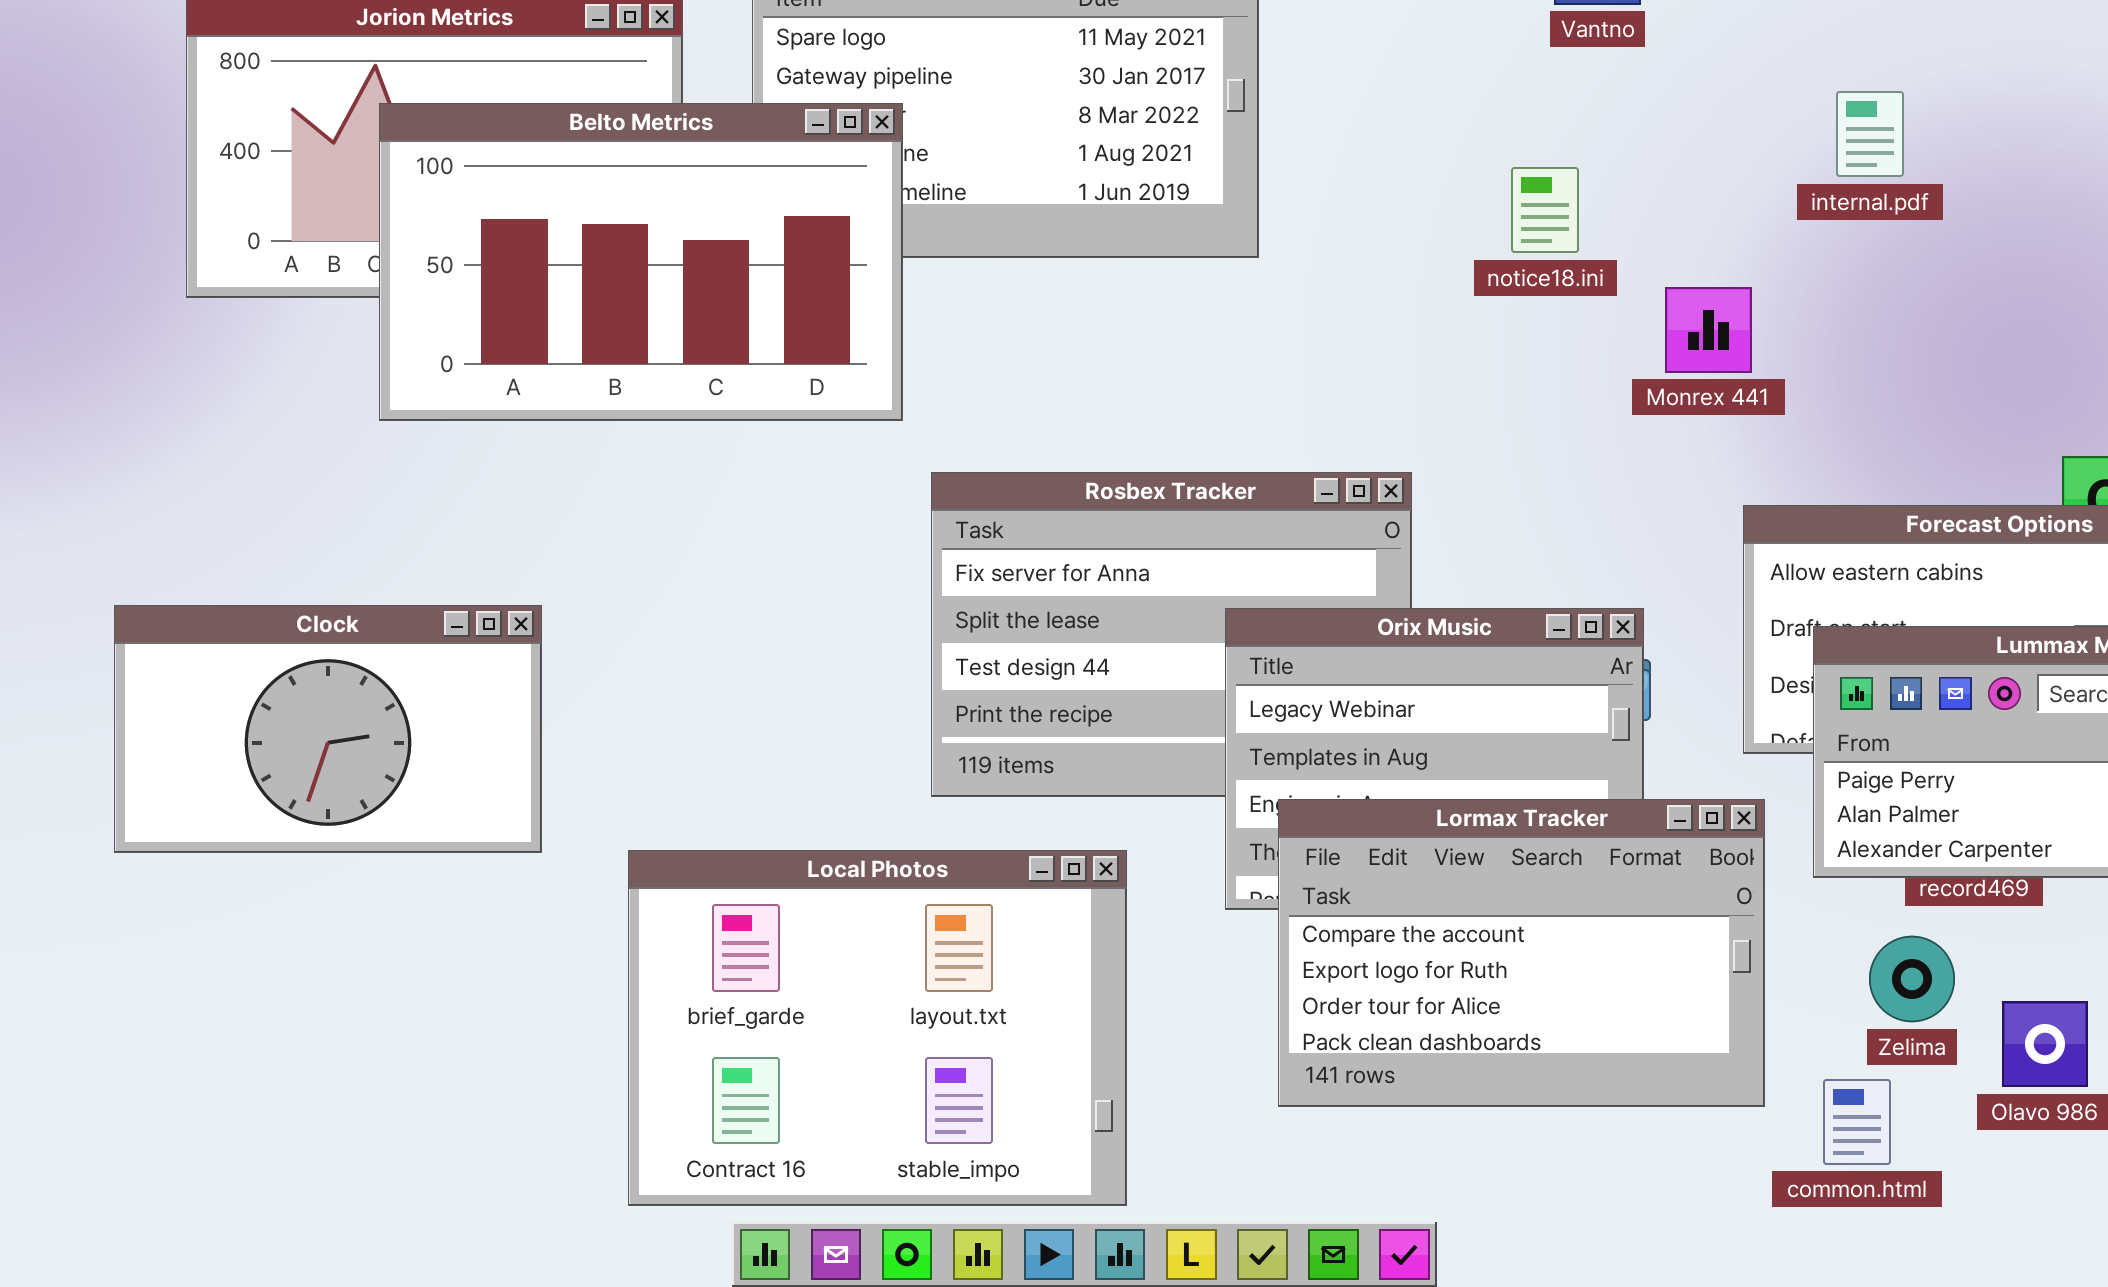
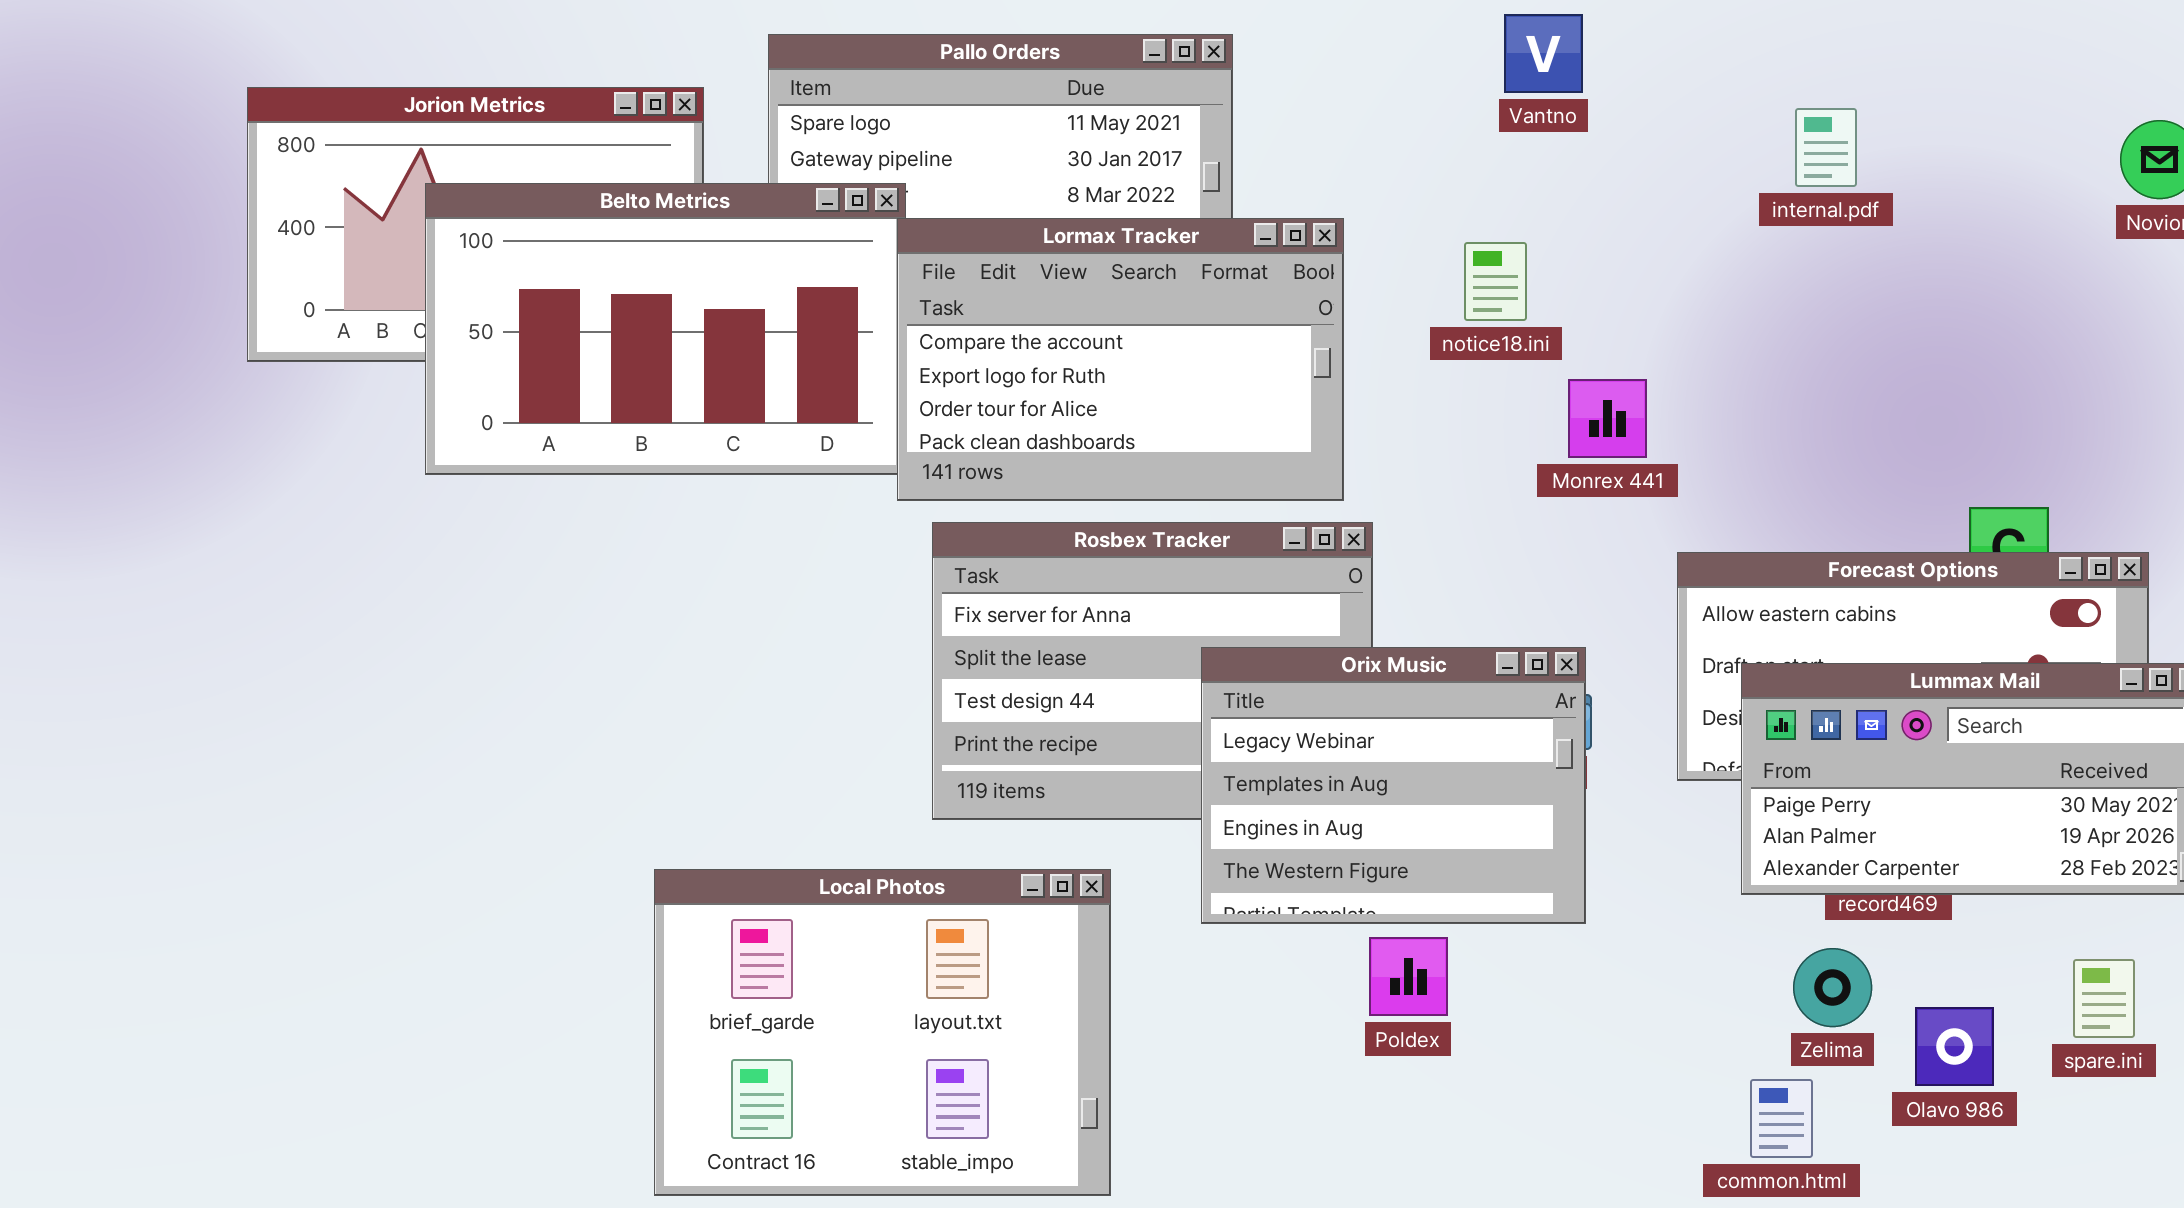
internal.pdf: [1836,91,1904,177] -> [1795,108,1857,187], moved
Monrex 441: [1665,287,1752,373] -> [1568,379,1647,458], moved
Clock: [114,605,542,853] -> none, closed
Lormax Tracker: [1278,799,1765,1107] -> [897,218,1344,501], moved

